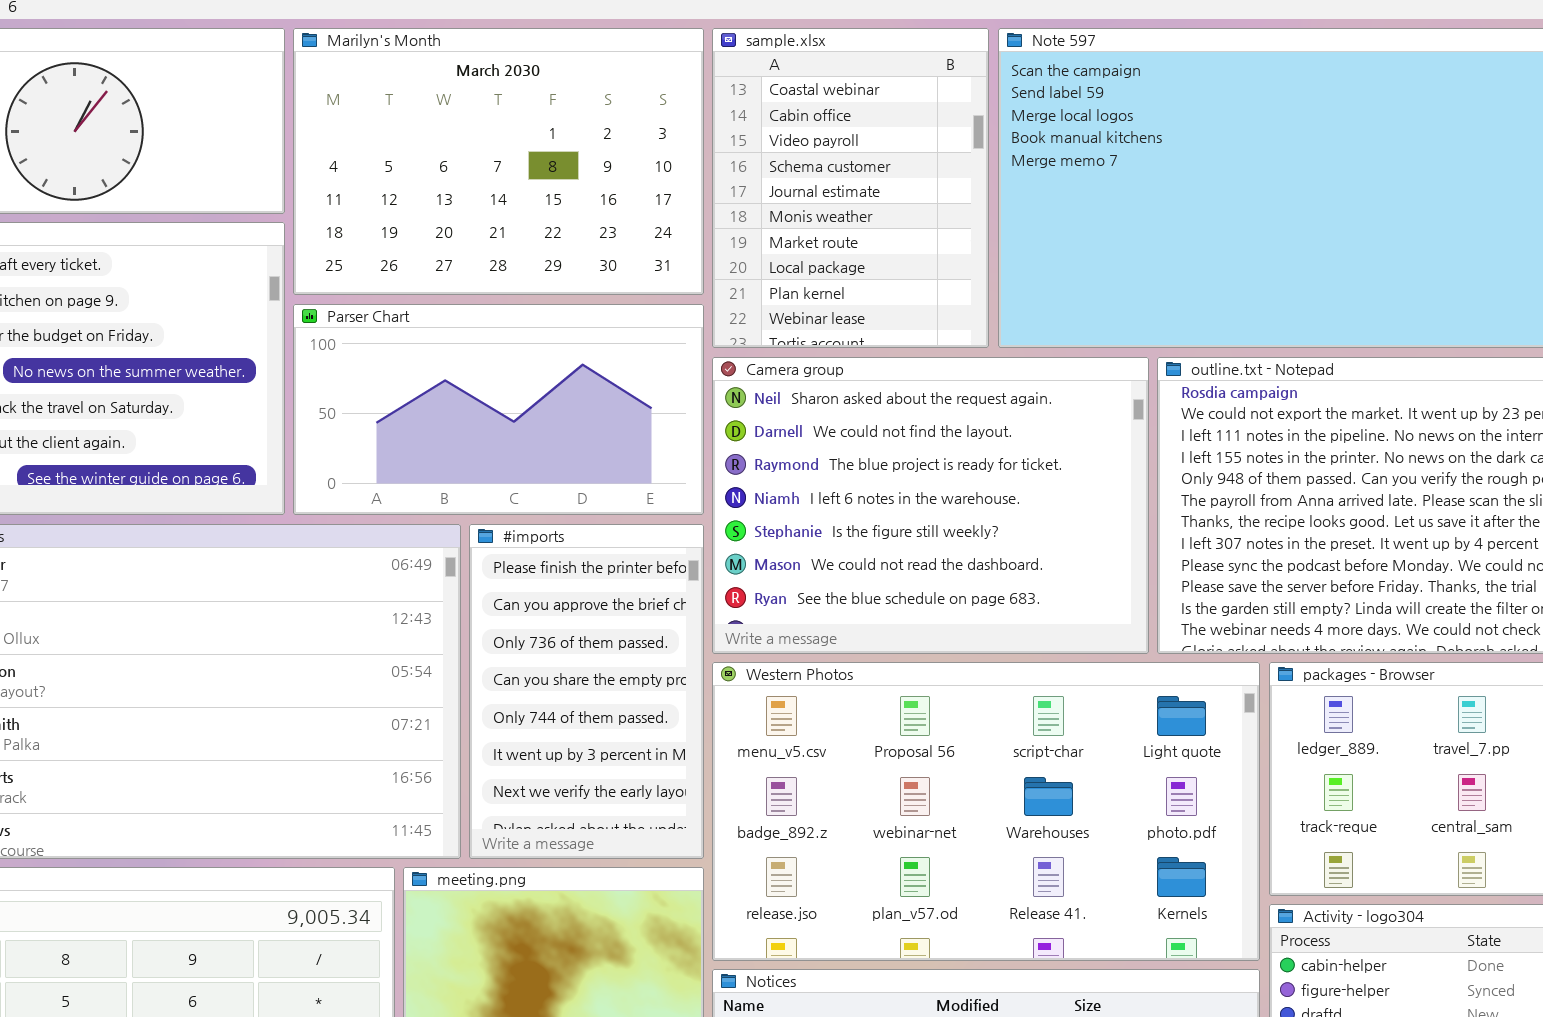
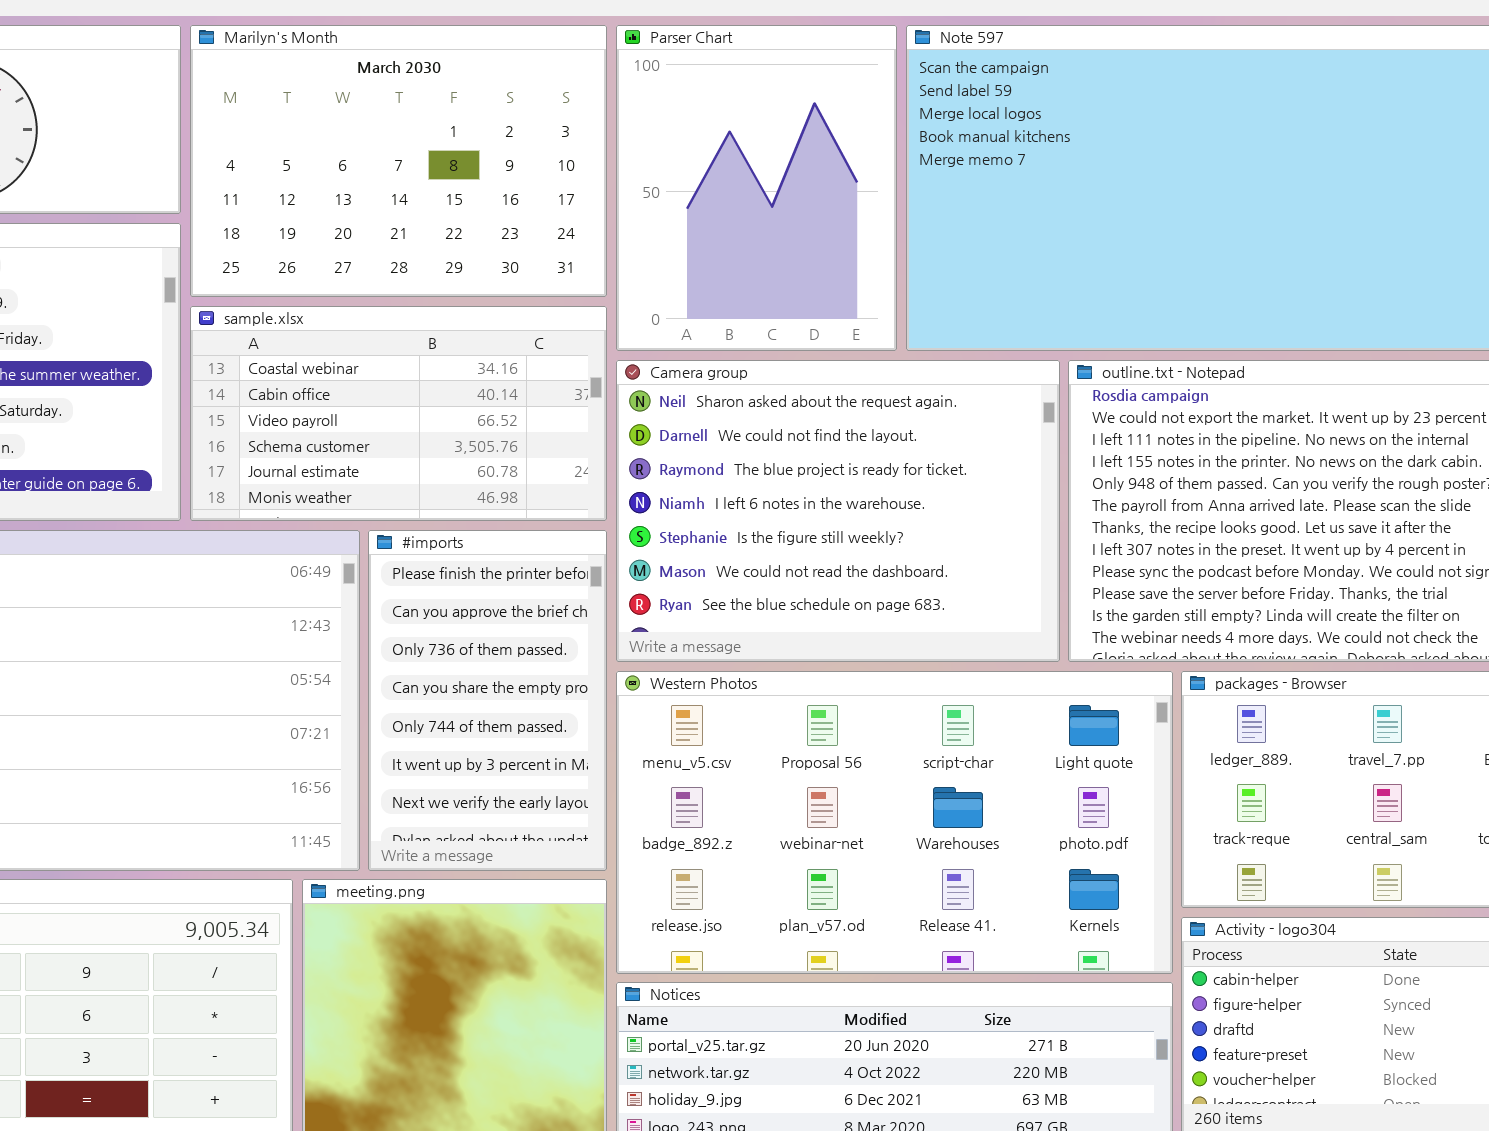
sample.xlsx: [712,28,989,348] -> [190,306,607,521], moved, resized
Parser Chart: [293,304,704,515] -> [616,25,897,351], moved, resized

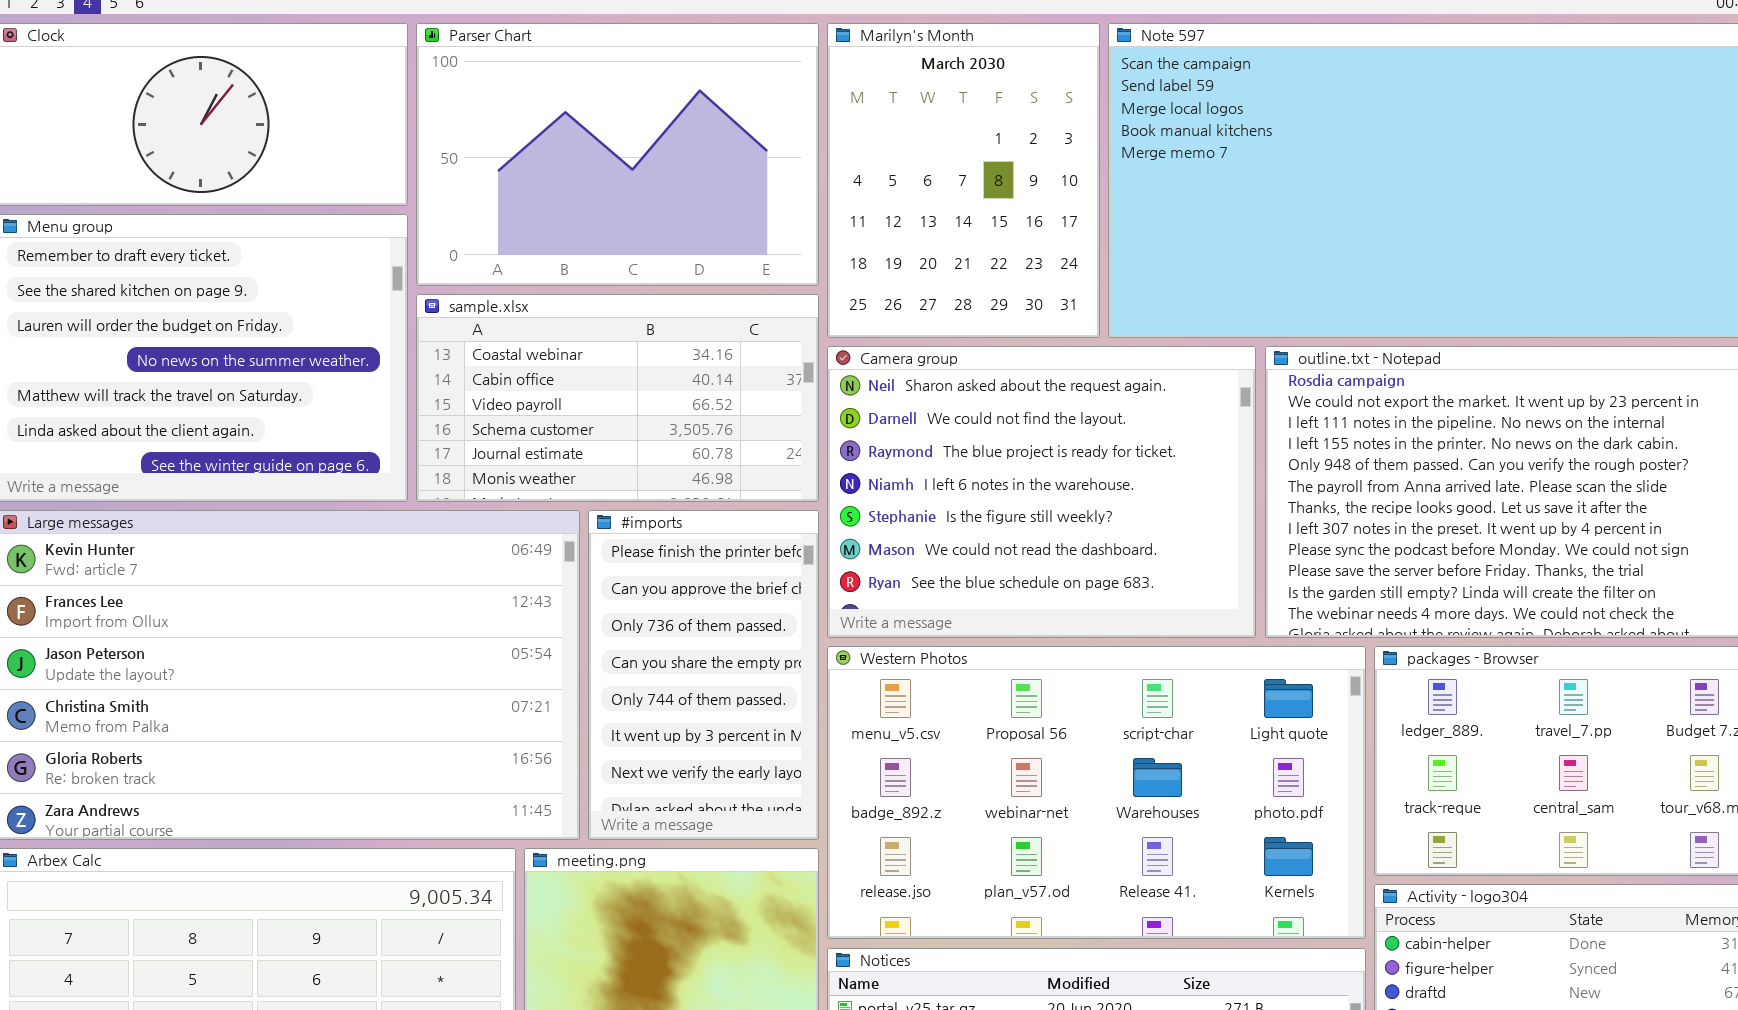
Marilyn's Month: [190,25,607,297] -> [827,23,1100,338], moved, resized
Parser Chart: [616,25,897,351] -> [416,23,819,286], moved, resized

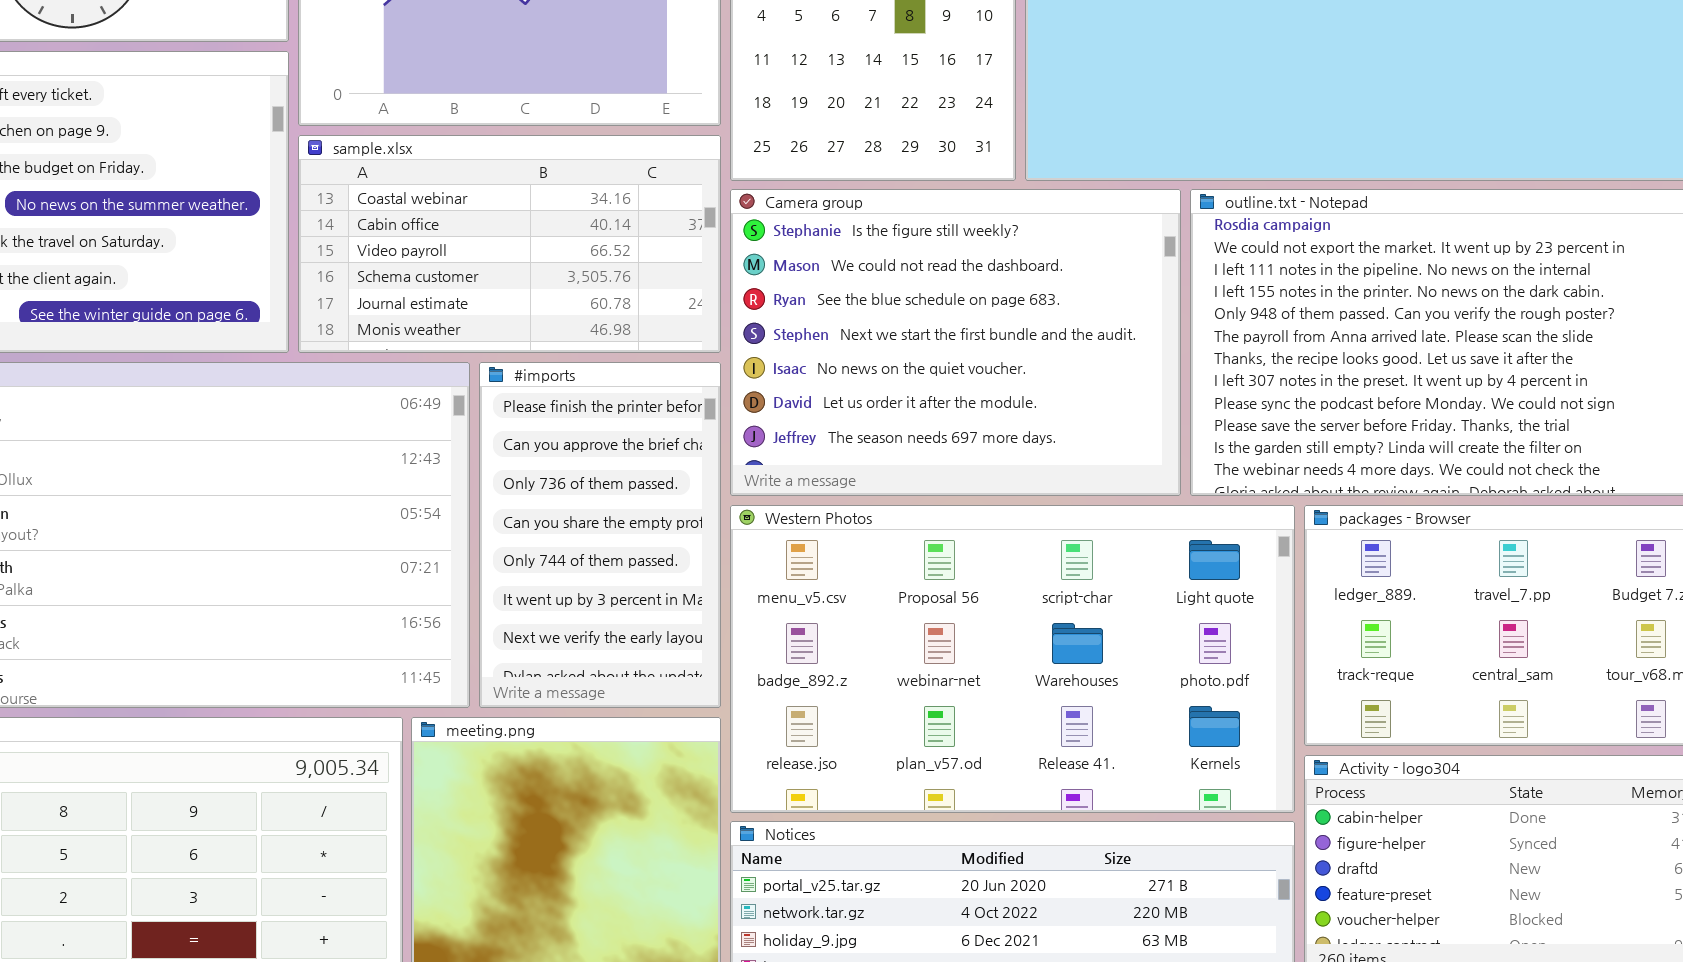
Camera group: [827,346,1256,638] -> [730,189,1181,496], scrolled down 4 rows

